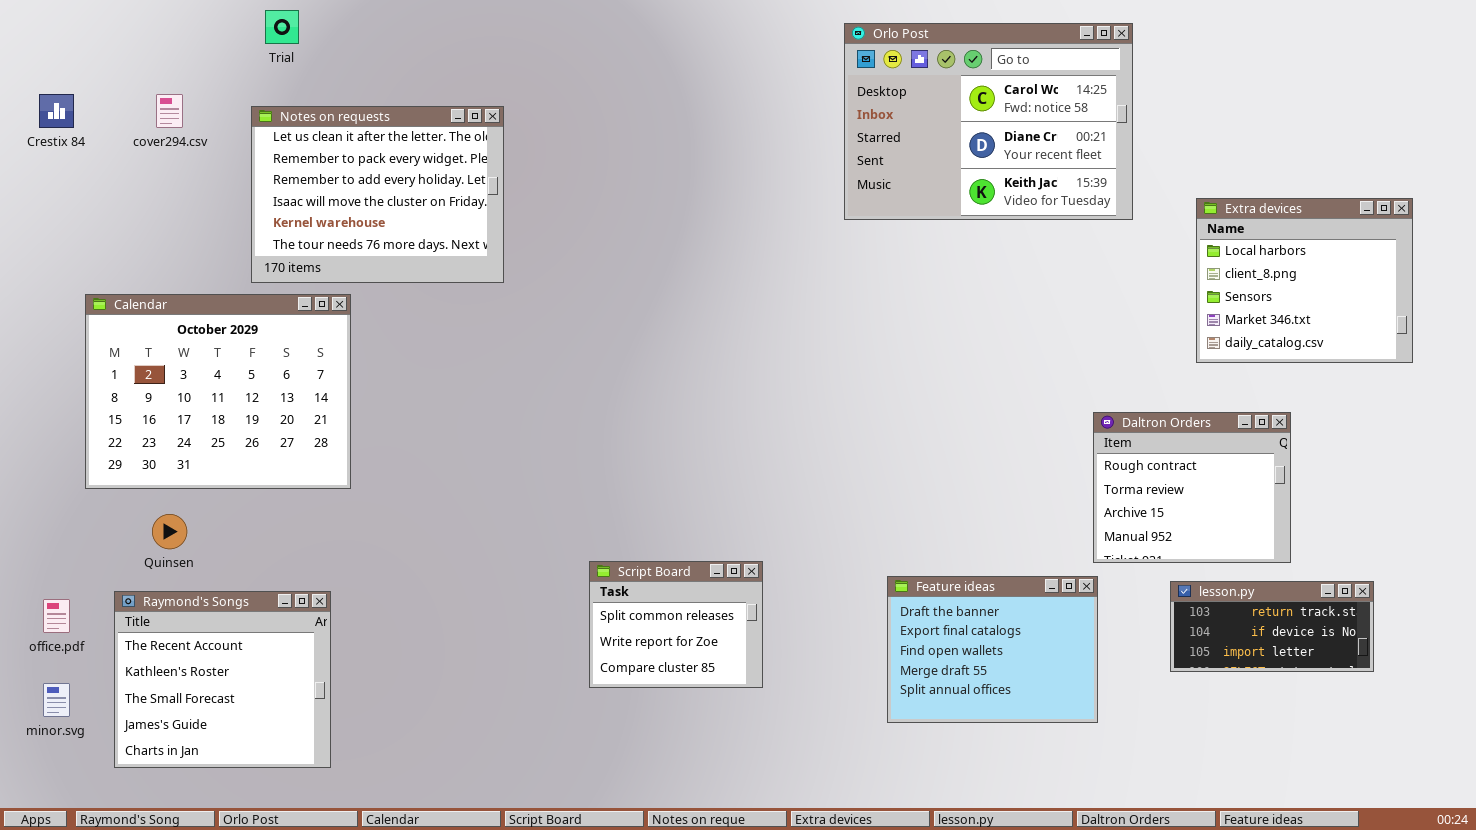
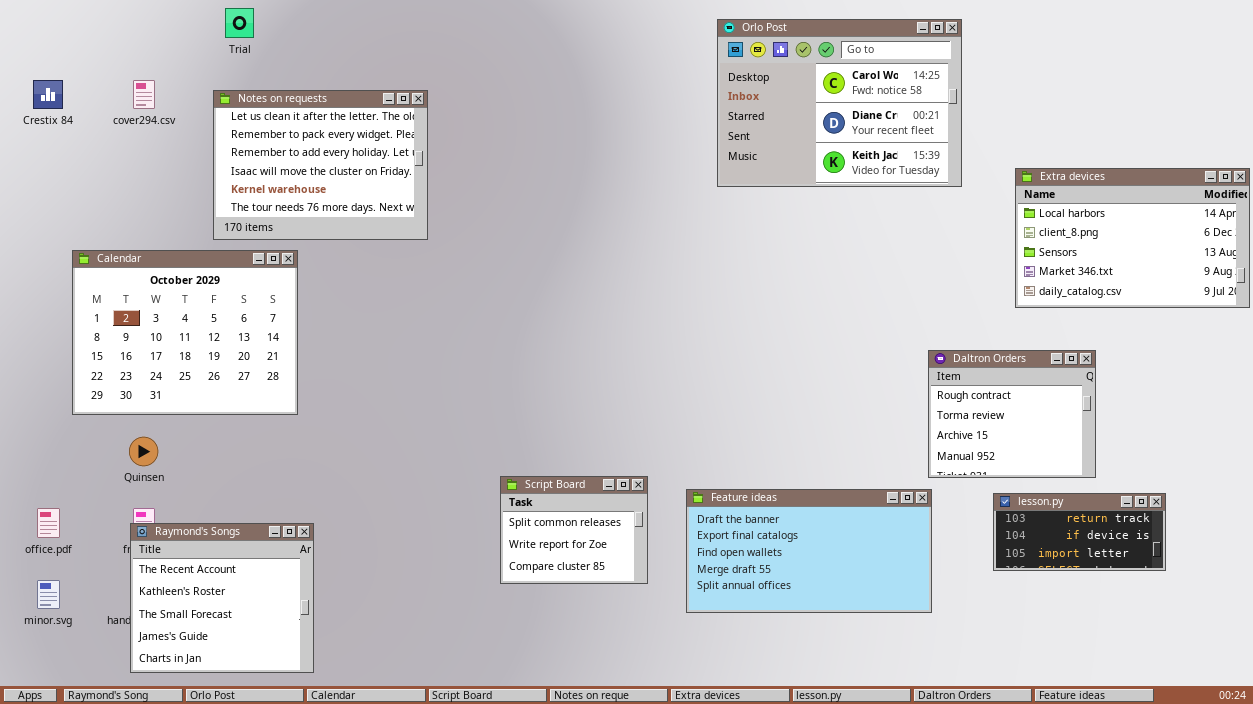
Extra devices: [1196,198,1413,363] -> [1015,168,1250,308], resized
Feature ideas: [887,576,1098,723] -> [686,489,932,613], resized
Raymond's Songs: [114,591,331,768] -> [130,523,314,673], moved

